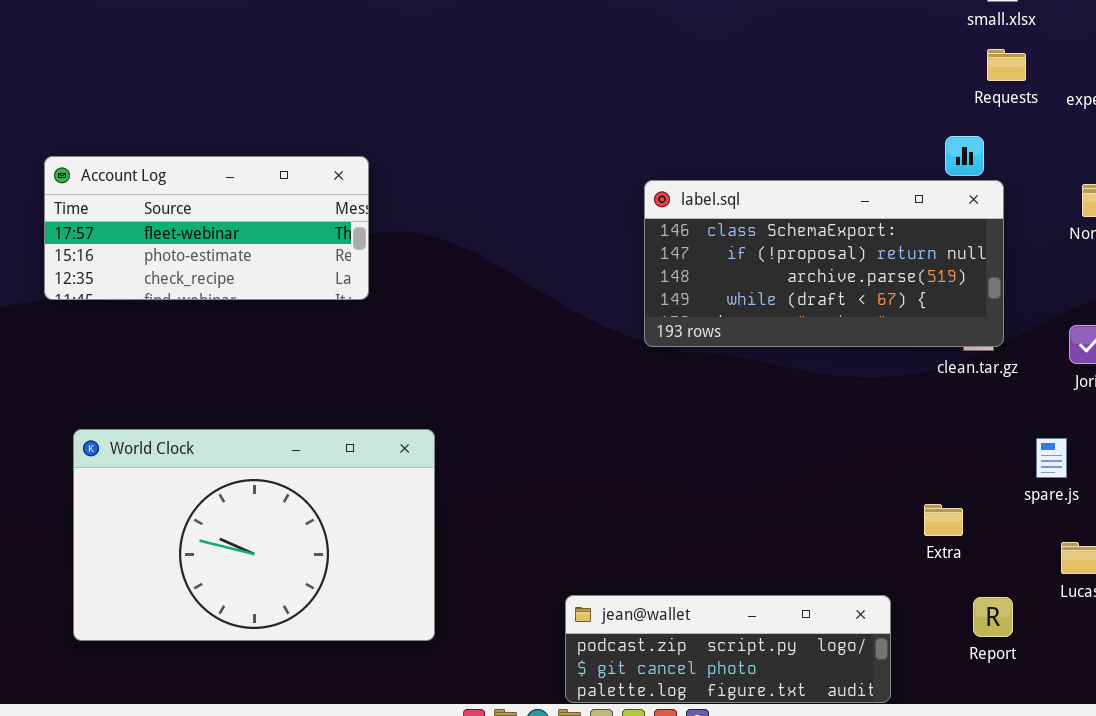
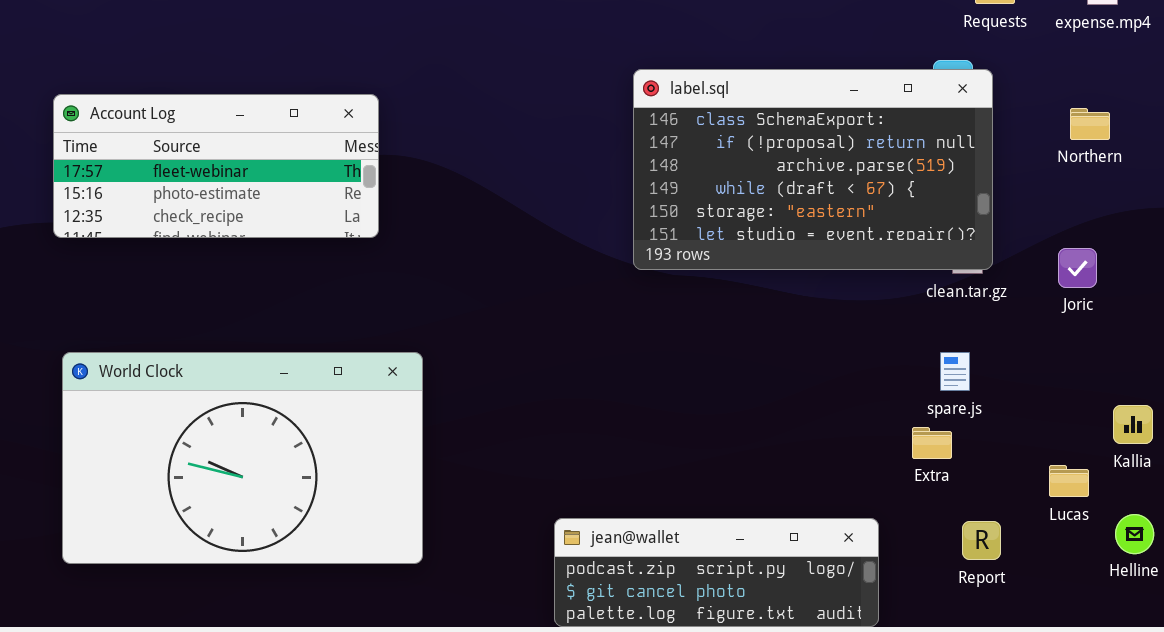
Account Log: [44,156,369,300] -> [53,94,379,238], moved
label.sql: [644,180,1004,347] -> [633,69,993,270], resized
spare.js: [1036,438,1067,478] -> [940,352,970,391], moved

